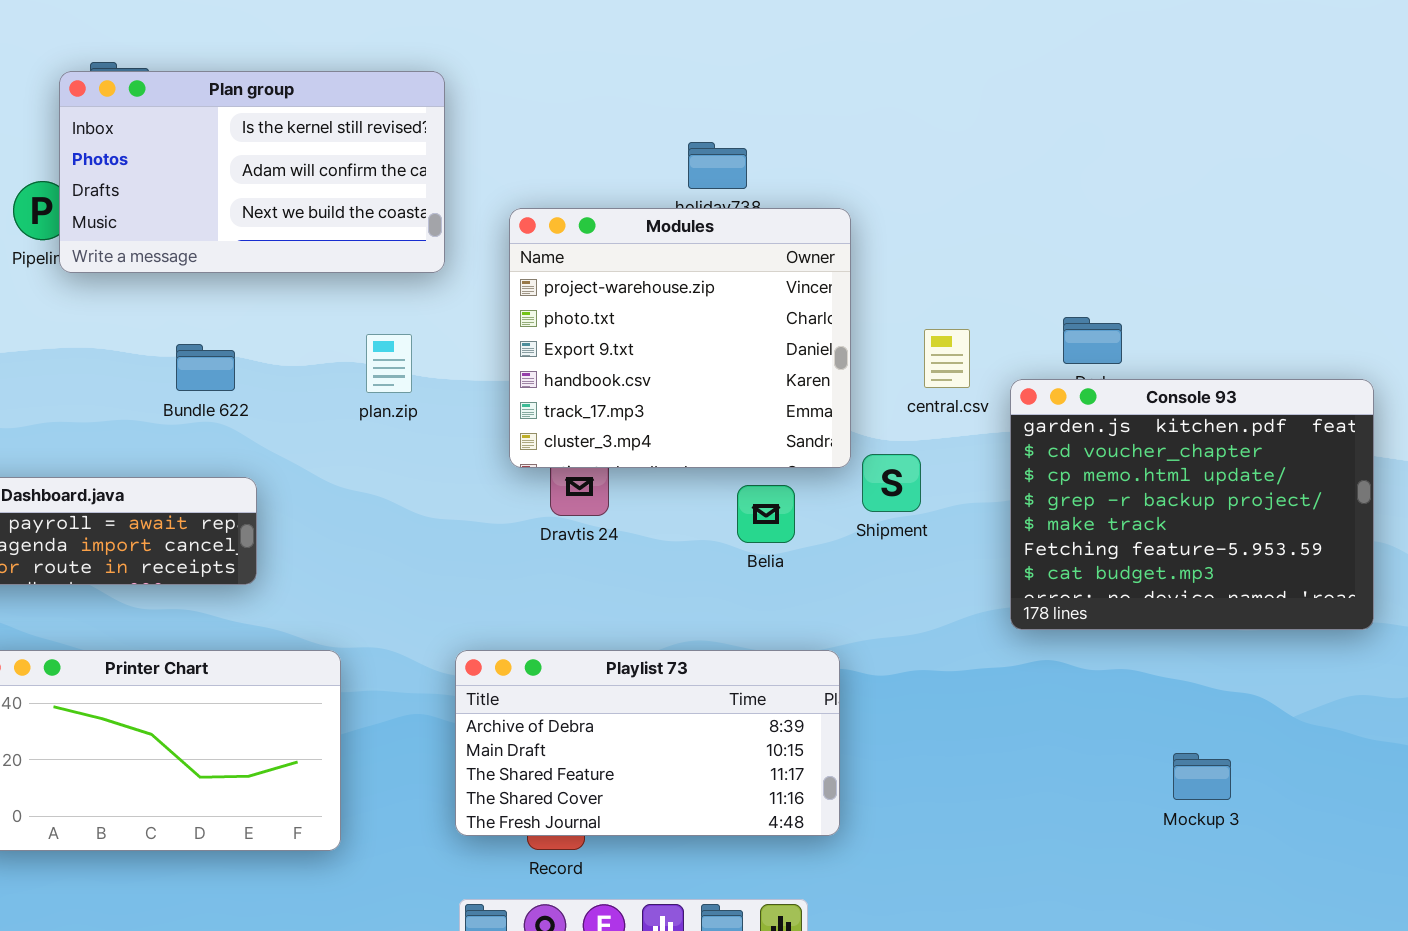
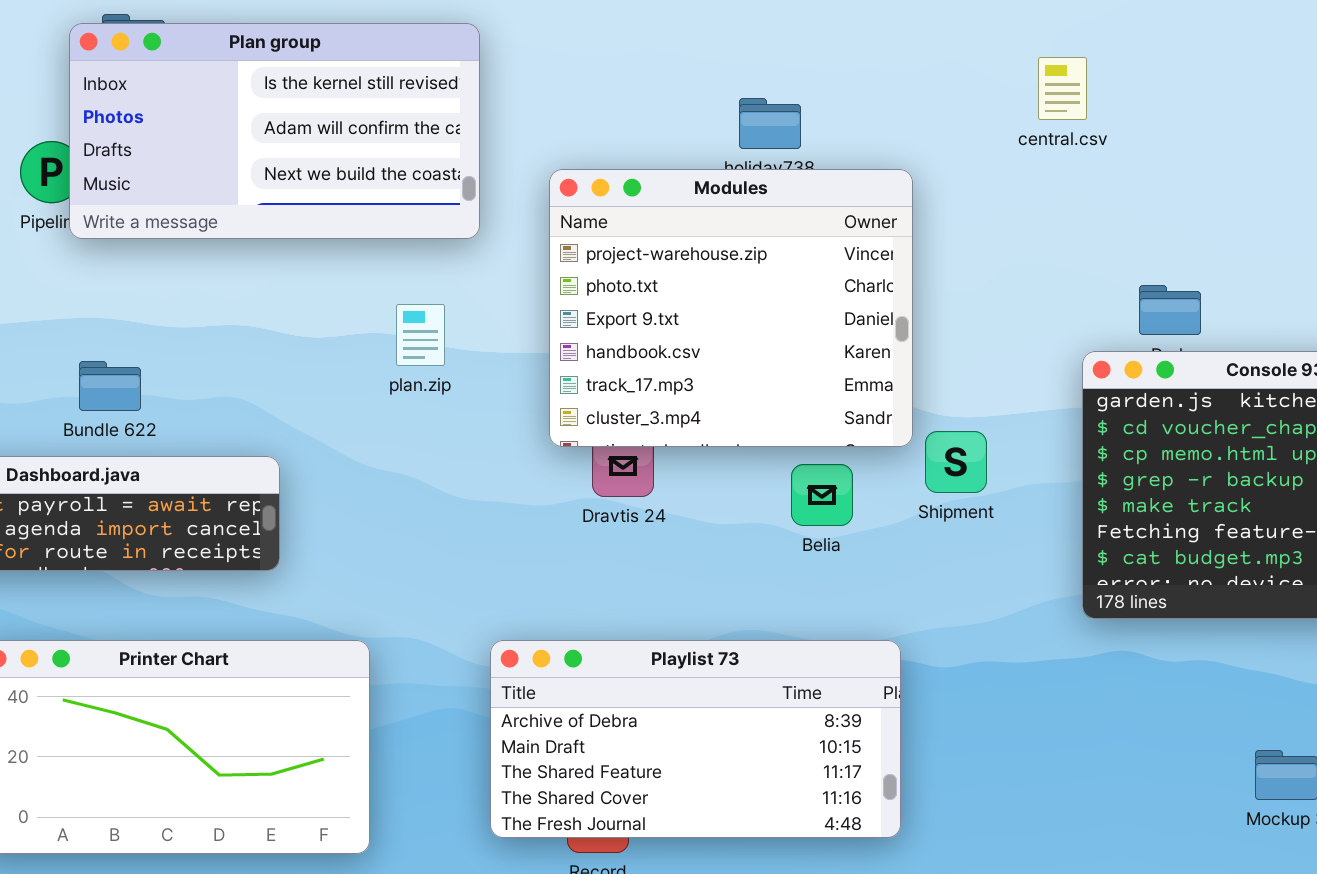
central.csv: [924,329,970,388] -> [1038,57,1087,120], moved
Bundle 622: [176,344,235,391] -> [79,361,141,411], moved

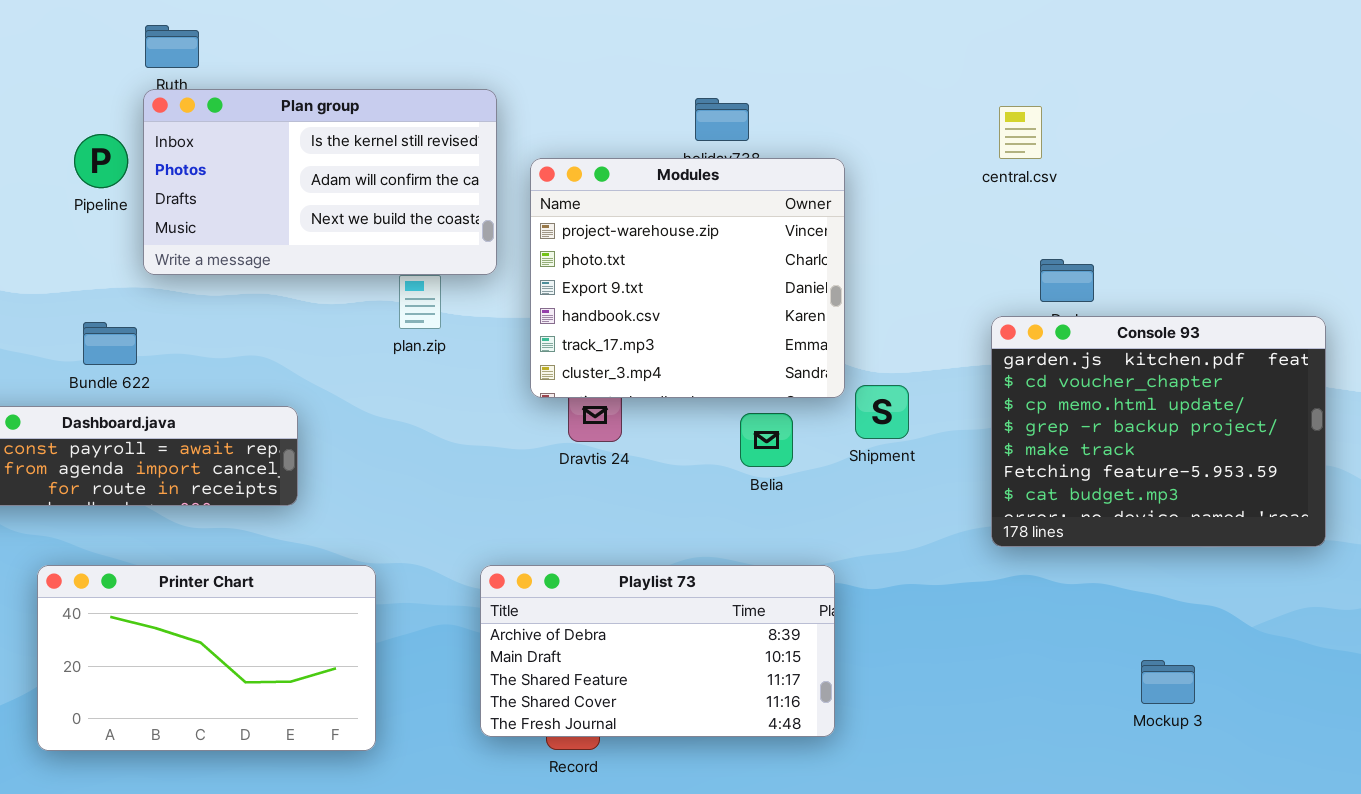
Plan group: [69,23,480,239] -> [143,89,497,275], moved
central.csv: [1038,57,1087,120] -> [999,106,1042,159], moved
Bundle 622: [79,361,141,411] -> [83,322,137,365], moved

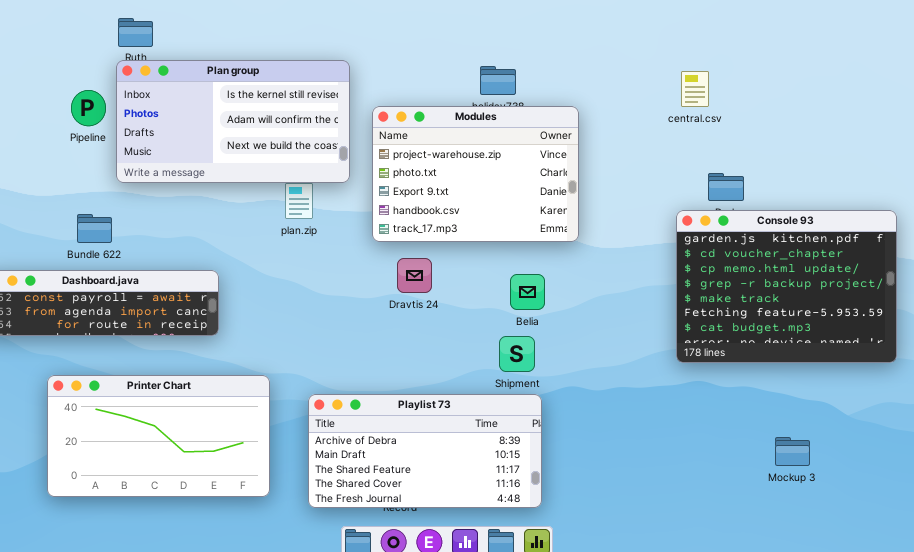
Modules: [530,158,845,398] -> [372,106,579,242], resized
Shipment: [855,385,909,439] -> [499,336,535,372], moved
Playlist 73: [480,565,835,737] -> [308,394,542,508], moved

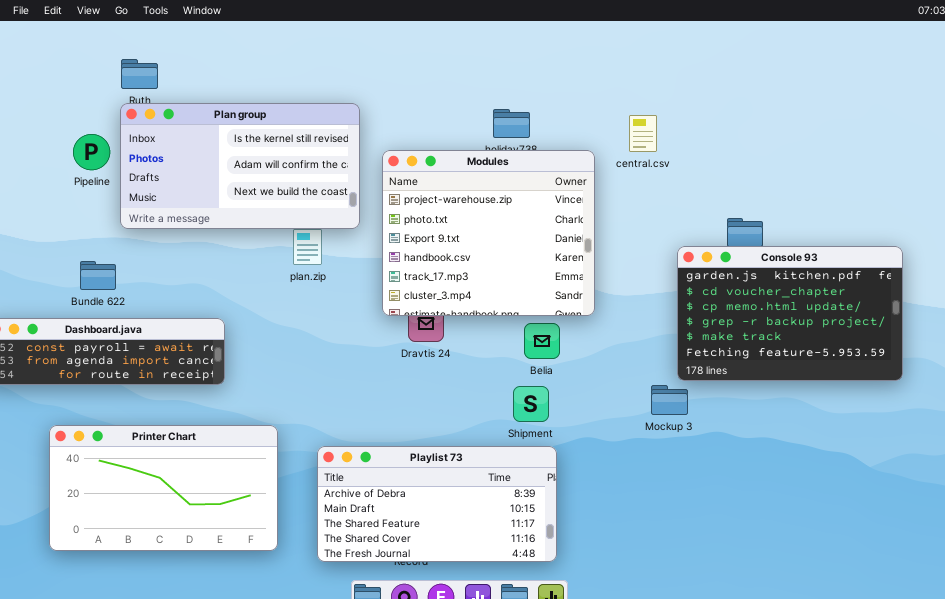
central.csv: [681,71,709,107] -> [629,115,657,152], moved
Modules: [372,106,579,242] -> [382,150,595,316], resized
Console 93: [676,210,897,363] -> [677,246,903,381], moved, resized
Mockup 3: [775,437,810,466] -> [651,385,688,415], moved

